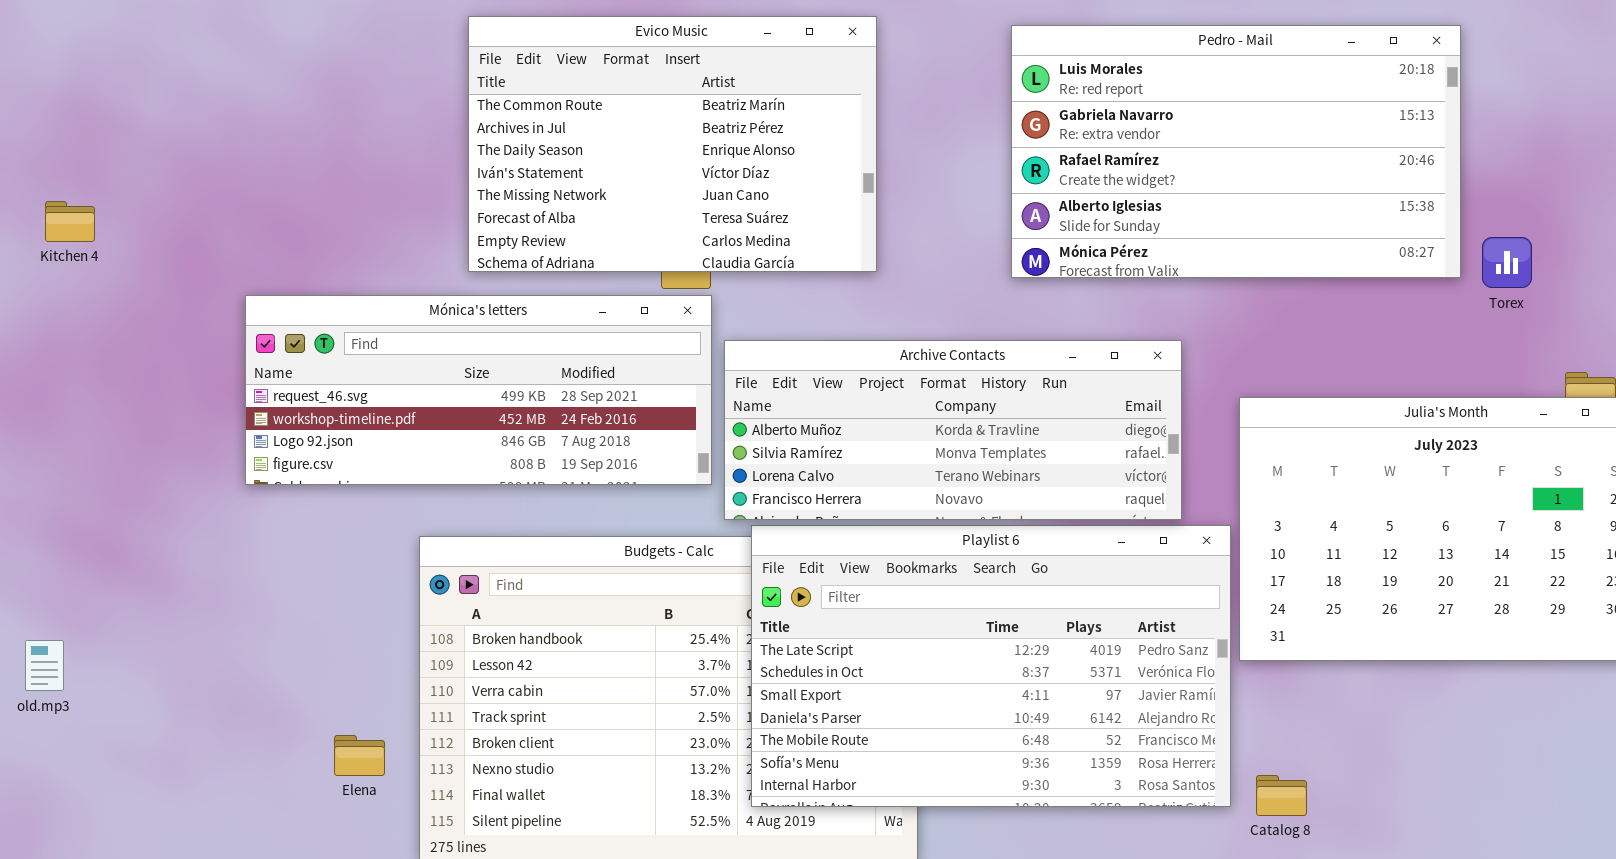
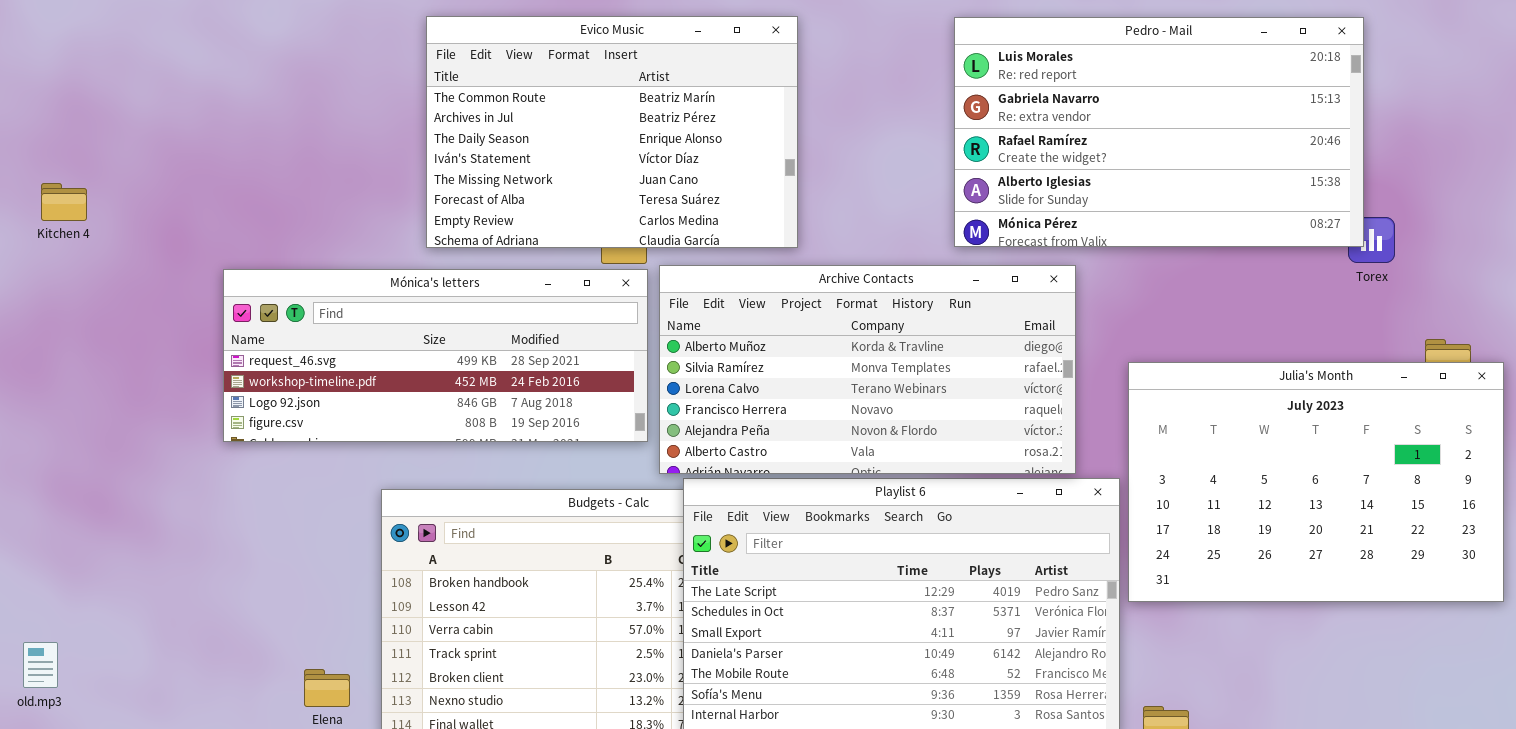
Pedro - Mail: [1011,25,1461,278] -> [954,17,1364,247], moved
Archive Contacts: [724,340,1182,520] -> [659,265,1076,474], resized
old.mp3: [25,640,64,691] -> [23,642,58,688], moved

